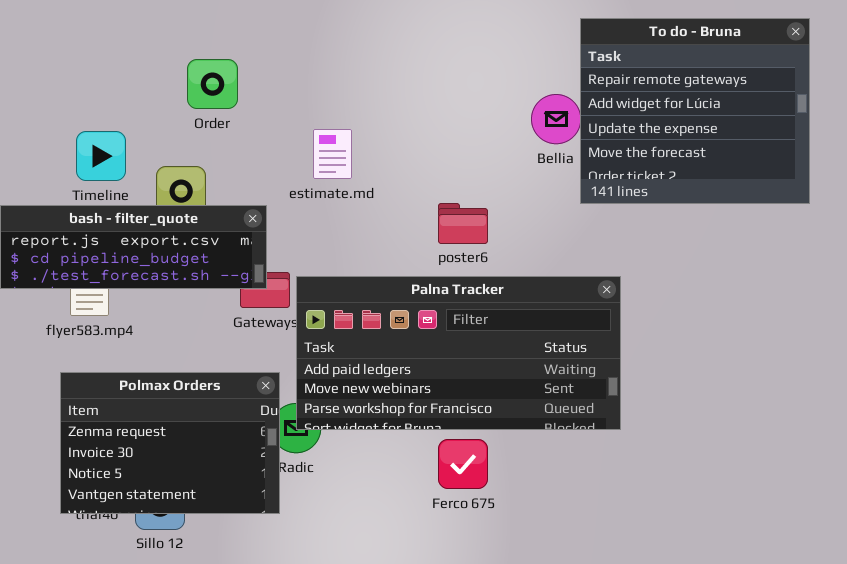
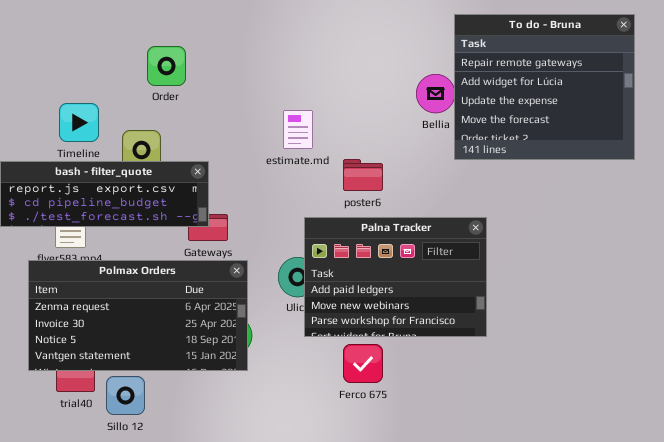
estimate.md: [313,129,352,179] -> [283,110,313,149], moved
Palna Tracker: [296,276,621,430] -> [304,217,487,337], resized
Polmax Orders: [60,372,280,514] -> [28,260,248,371], moved, resized

